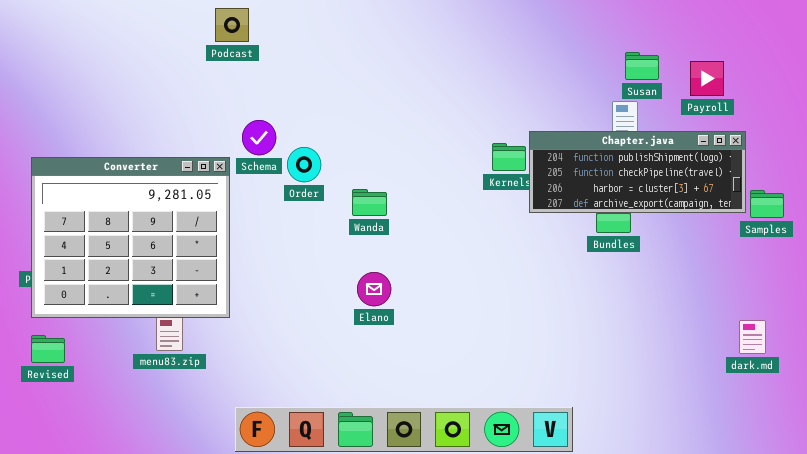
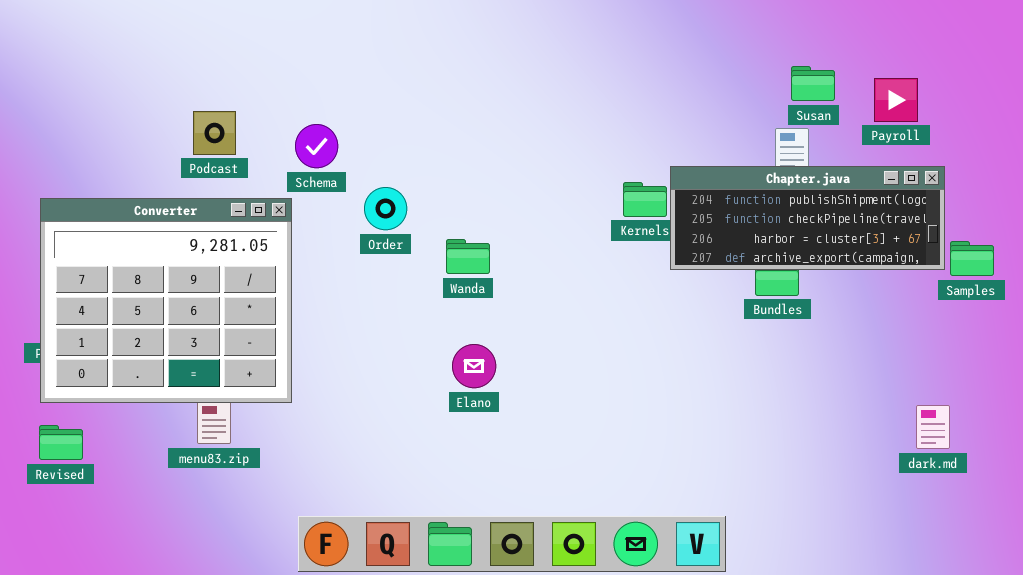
Podcast: [215,8,249,42] -> [193,111,236,155], moved
Schema: [242,120,276,155] -> [295,124,338,168], moved
dark.md: [739,320,766,354] -> [916,405,950,449], moved

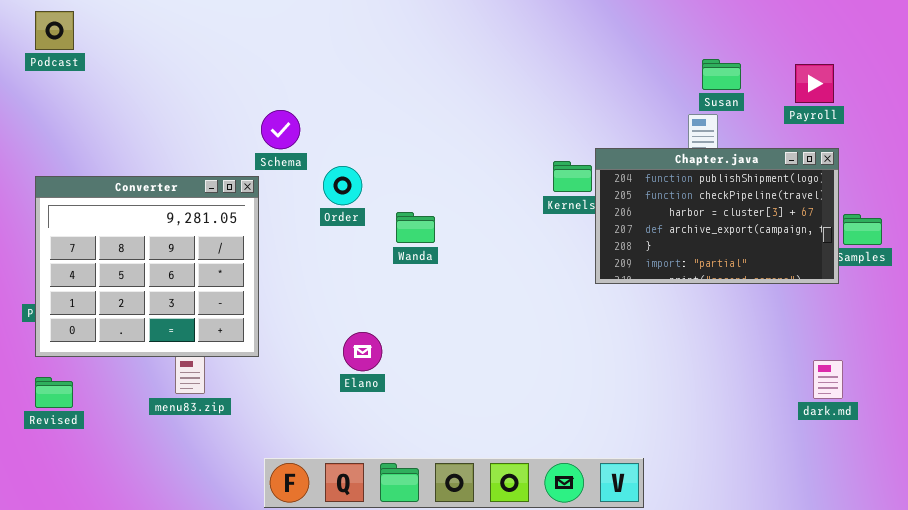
Payroll: [874,78,918,122] -> [795,64,834,103], moved
Podcast: [193,111,236,155] -> [35,11,74,50], moved
Chapter.java: [670,166,945,270] -> [595,148,839,284], resized
Elano: [452,344,496,388] -> [343,332,382,371], moved

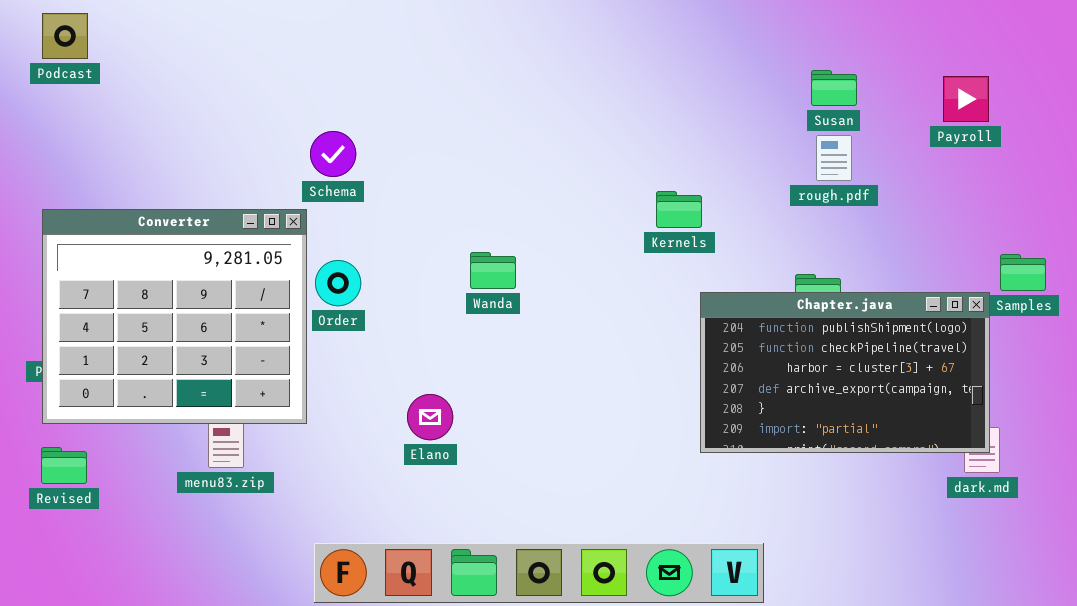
Susan: [702,59,741,90] -> [811,70,857,106], moved
Chapter.java: [595,148,839,284] -> [700,292,990,453], moved
Order: [323,166,362,205] -> [315,260,361,306], moved

